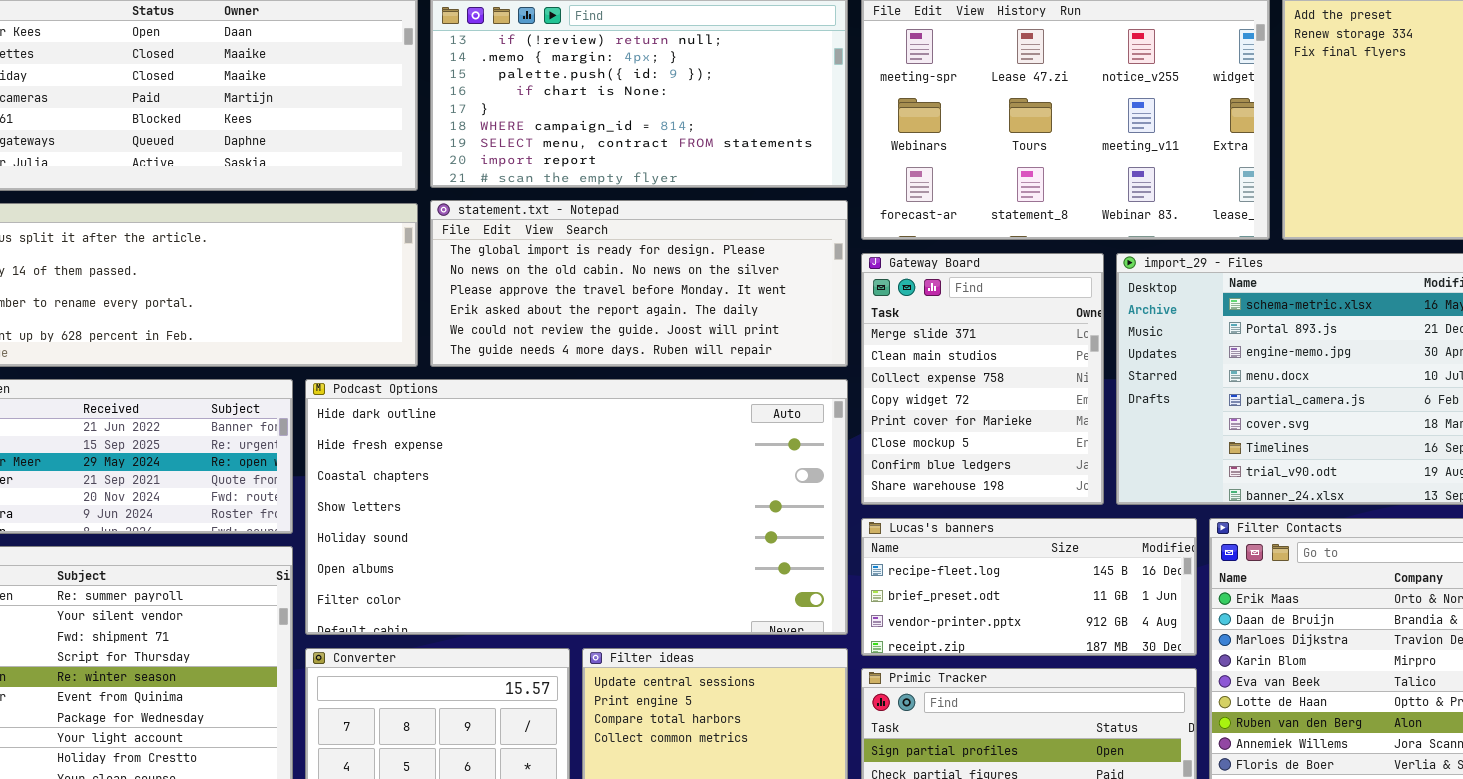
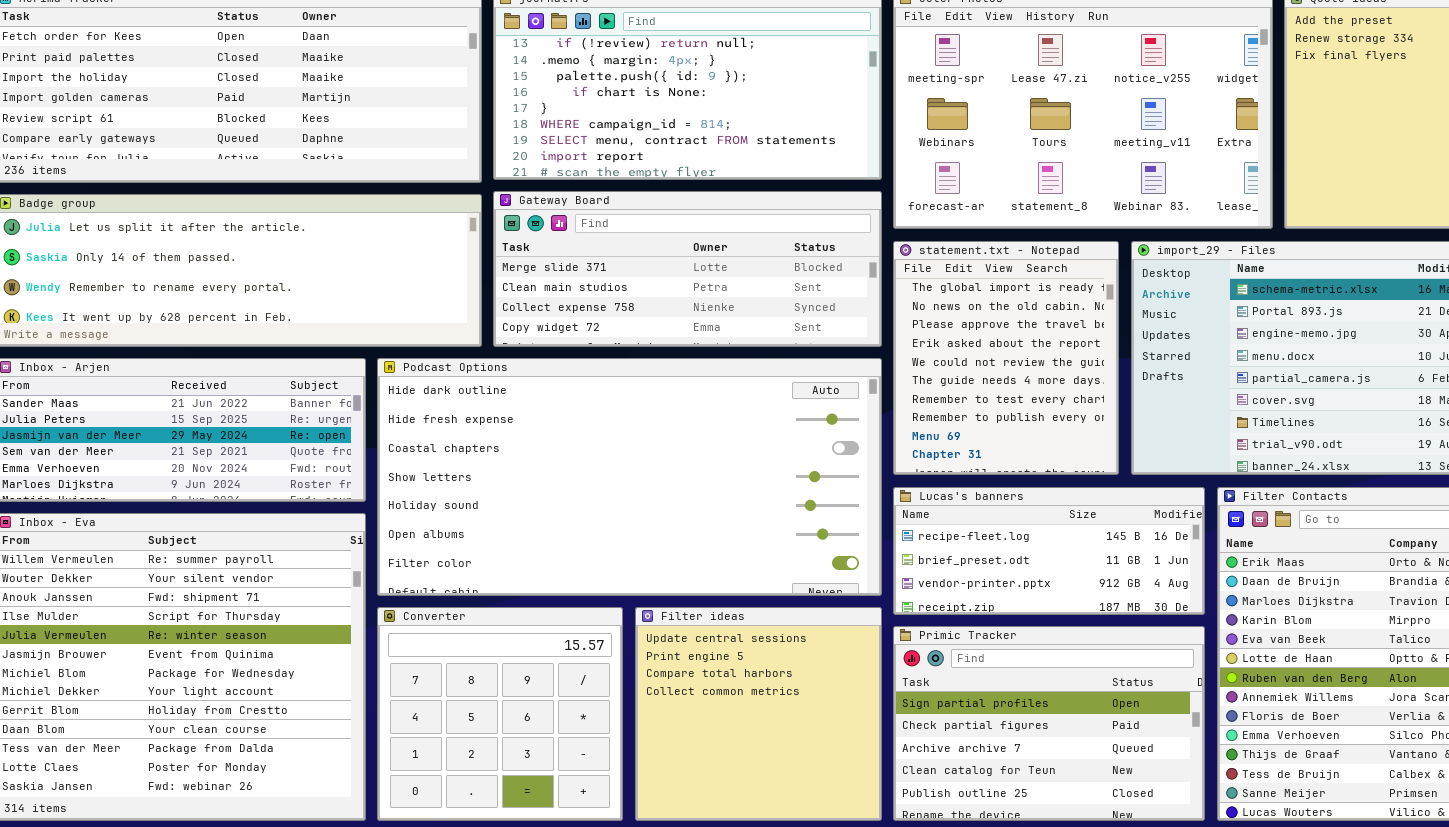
statement.txt - Notepad: [430,200,848,367] -> [893,241,1119,475], moved, resized
Gateway Board: [861,253,1104,505] -> [493,191,882,347], moved, resized

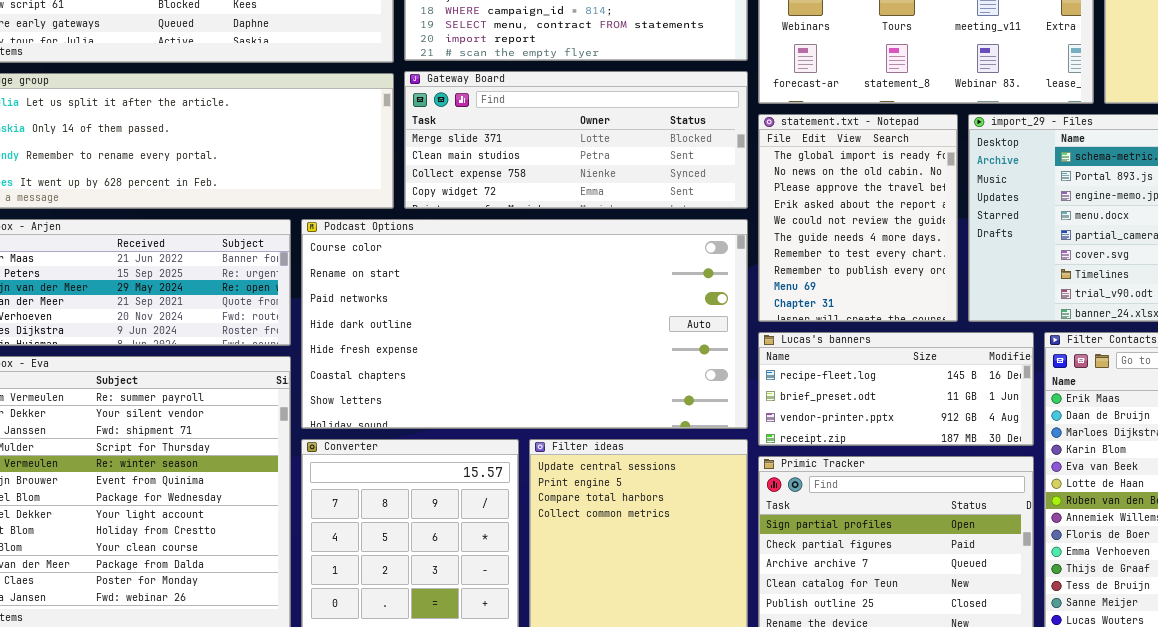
Podcast Options: [377,358,882,596] -> [301,219,748,429], scrolled up 3 rows

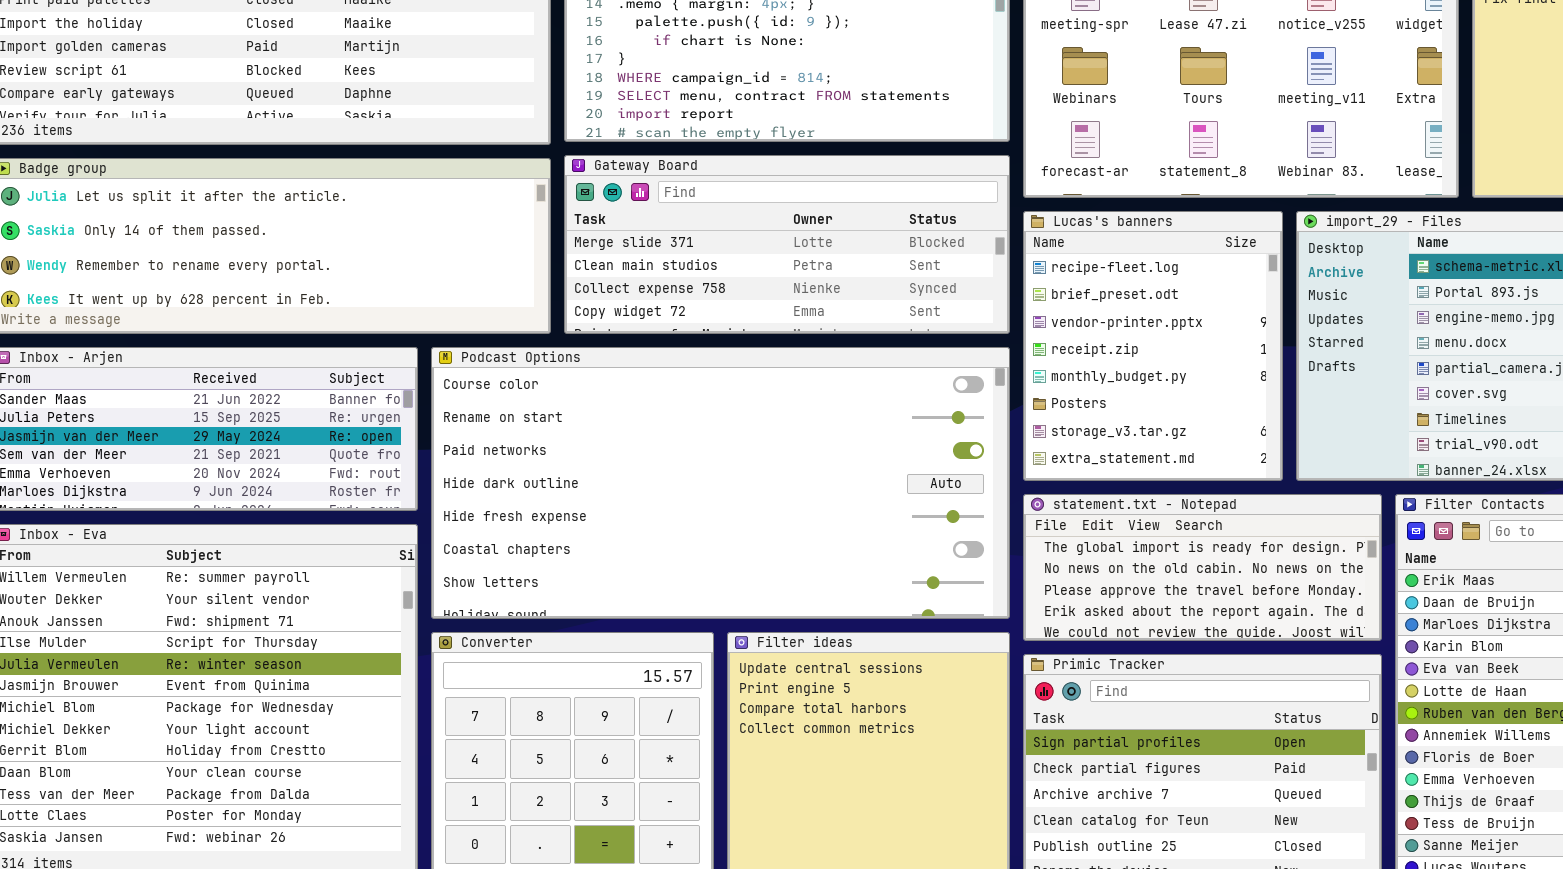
statement.txt - Notepad: [758,114,958,322] -> [1023,494,1382,641], moved, resized
Lucas's banners: [758,332,1034,446] -> [1023,211,1283,481], moved, resized

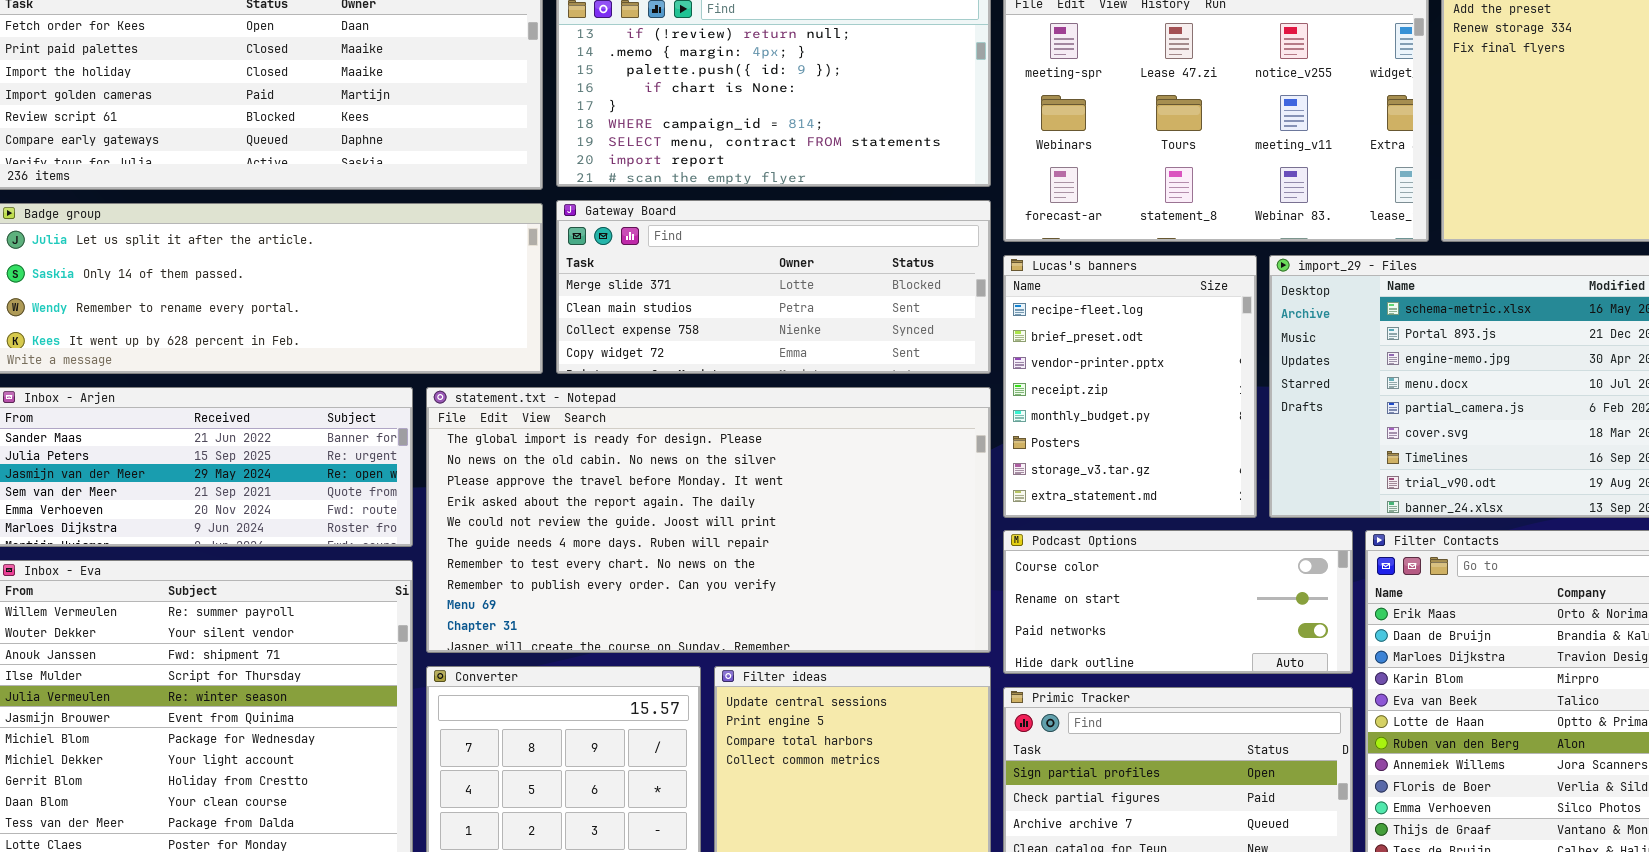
Podcast Options: [431,347,1010,619] -> [1003,530,1353,674], moved, resized
statement.txt - Notepad: [1023,494,1382,641] -> [426,387,991,653], moved, resized

